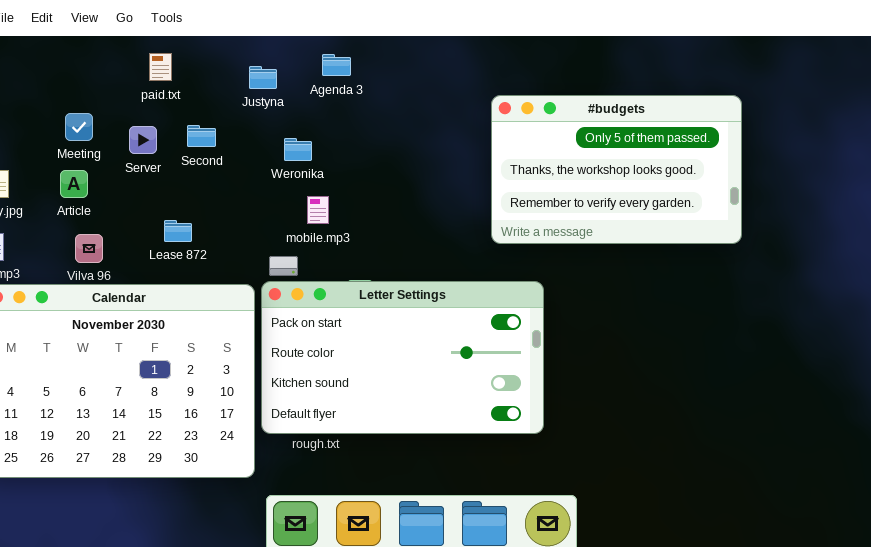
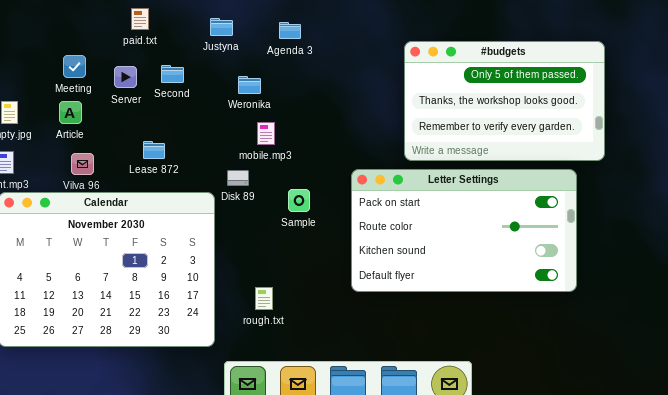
Agenda 3: [322,54,351,76] -> [279,22,301,39], moved
Letter Settings: [261,281,544,434] -> [351,169,577,292], moved

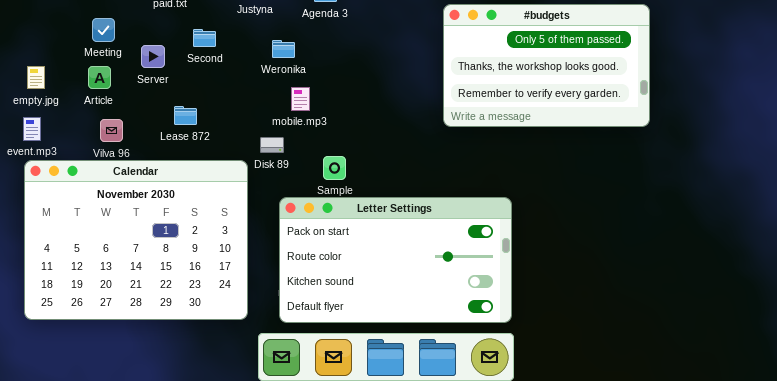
Server: [114,66,137,88] -> [141,45,165,68], moved
Letter Settings: [351,169,577,292] -> [279,197,512,323], moved

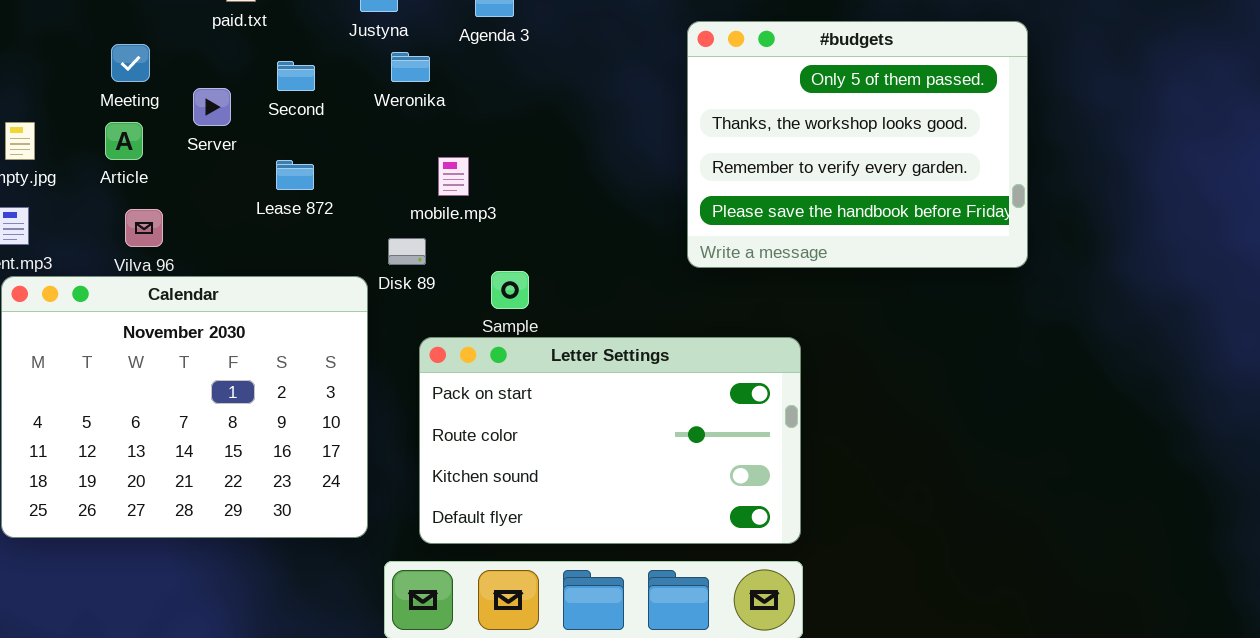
#budgets: [443,4,650,127] -> [687,21,1028,268], resized
Weronika: [272,40,295,58] -> [391,52,430,82], moved
Lease 872: [174,106,197,125] -> [276,160,314,190], moved

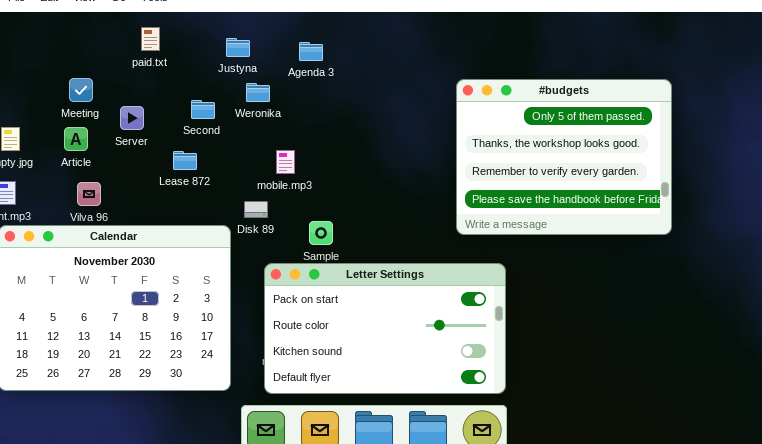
#budgets: [687,21,1028,268] -> [456,79,672,235], moved
Second: [277,61,315,91] -> [191,100,215,119], moved

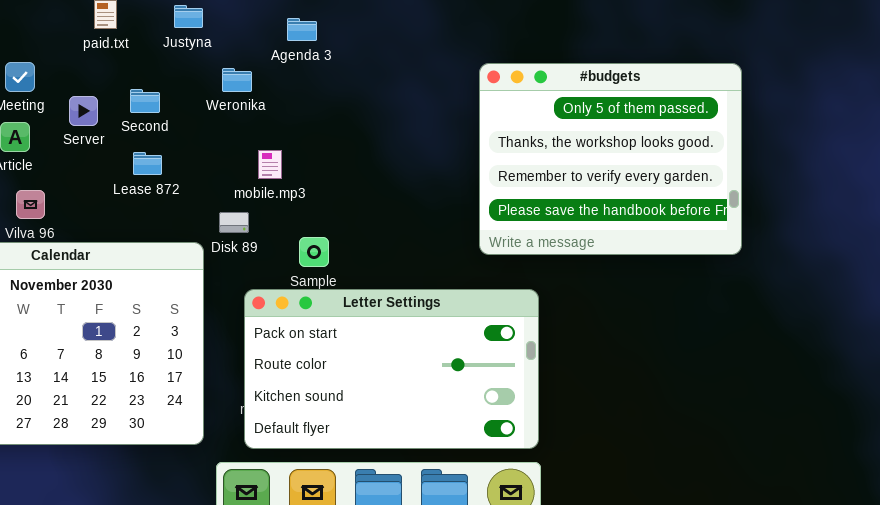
Justyna: [226,38,250,57] -> [174,5,203,28], moved
Second: [191,100,215,119] -> [130,89,160,113], moved

